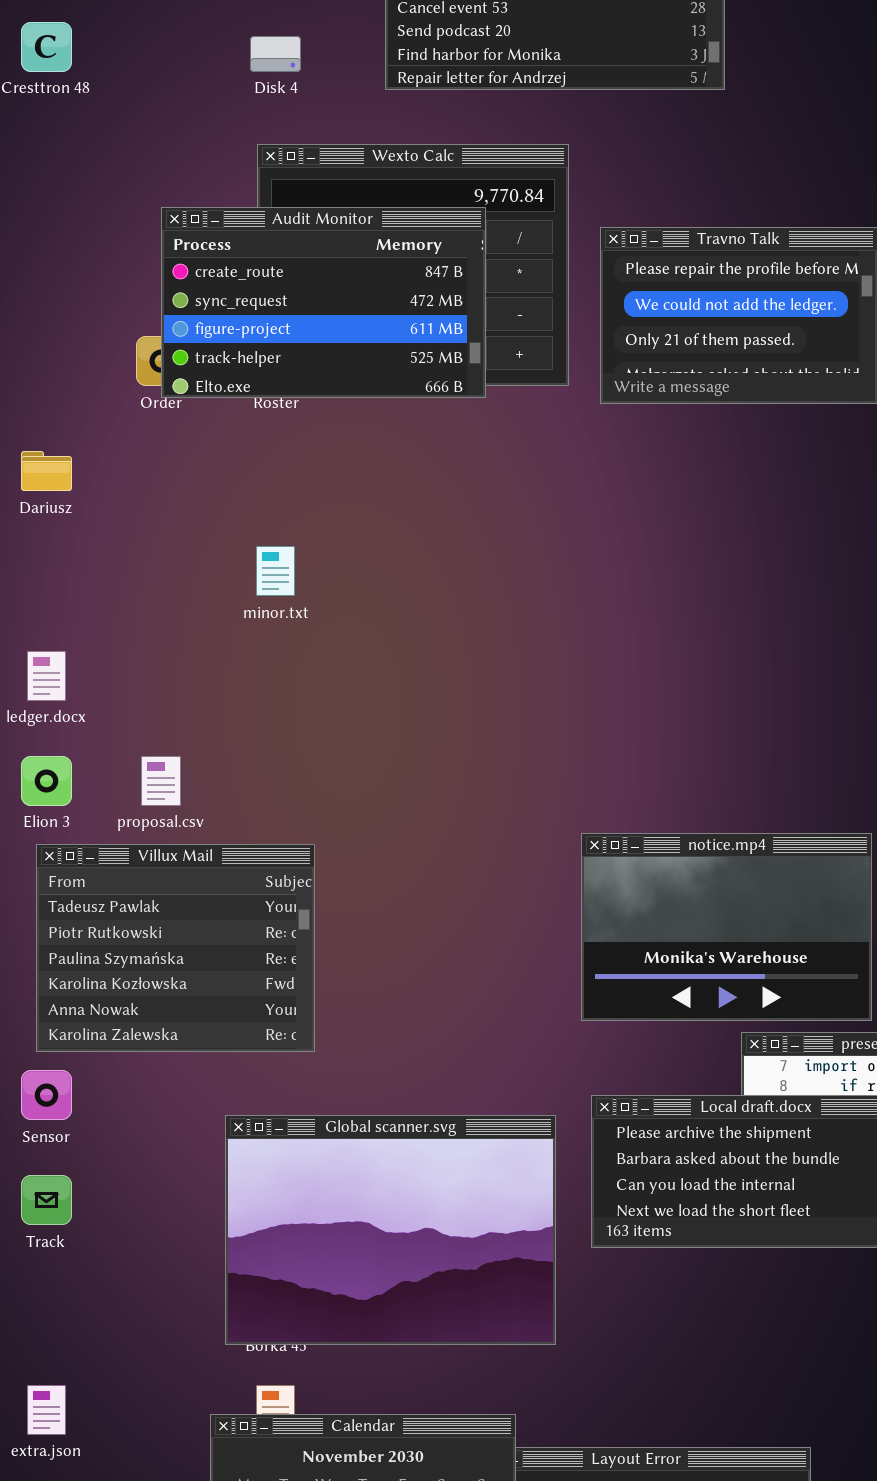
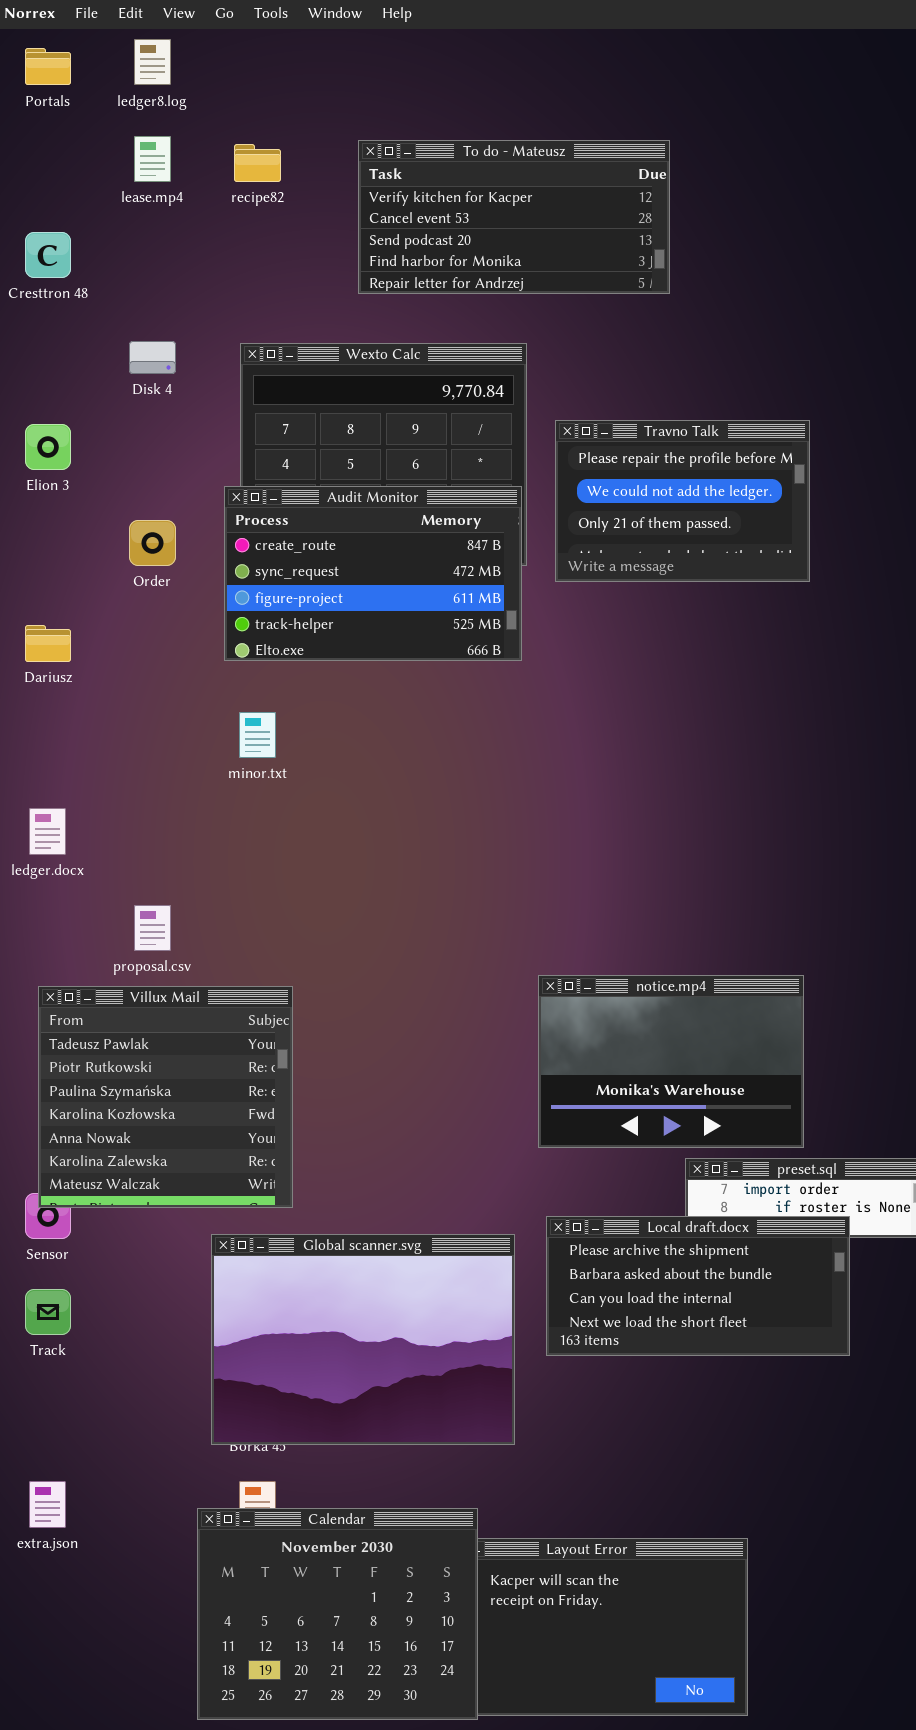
Disk 4: [250,36,301,72] -> [129,341,176,374], moved
Audit Monitor: [161,207,486,398] -> [224,486,522,661], moved
Elion 3: [21,756,72,806] -> [25,424,71,470], moved
Villux Mail: [36,844,315,1052] -> [38,986,293,1208], resized

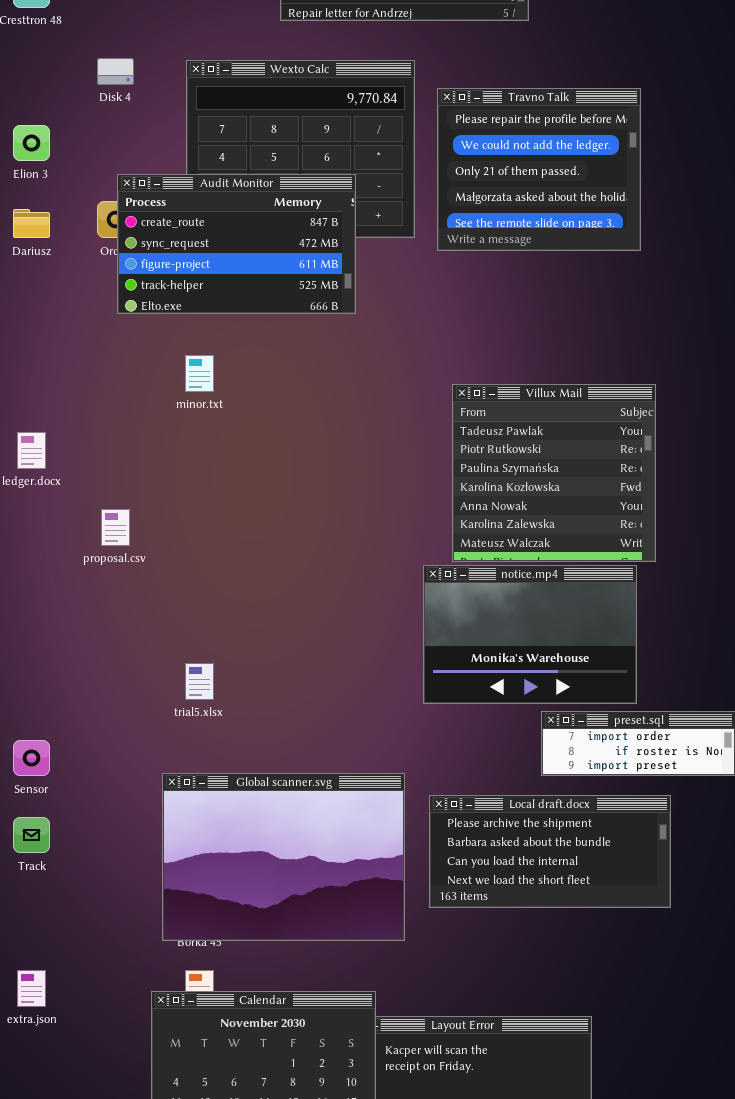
Travno Talk: [555,420,810,582] -> [437,88,641,251], resized
Audit Monitor: [224,486,522,661] -> [117,174,356,314], moved
Dariusz: [25,625,71,662] -> [13,209,50,238], moved
Villux Mail: [38,986,293,1208] -> [452,384,656,562], moved
Local draft.docx: [546,1216,850,1356] -> [429,795,671,908], moved

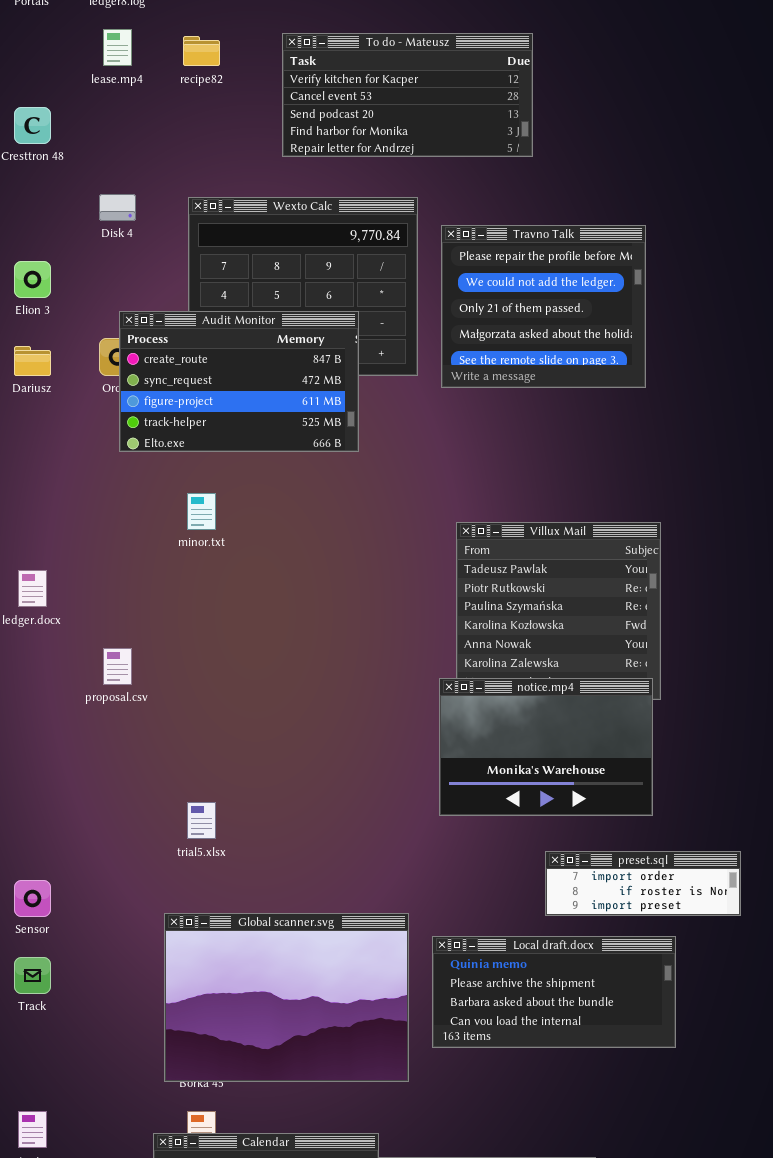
notice.mp4: [423,565,637,704] -> [439,678,653,816], moved
Local draft.docx: [429,795,671,908] -> [432,936,676,1048], scrolled up 1 row

